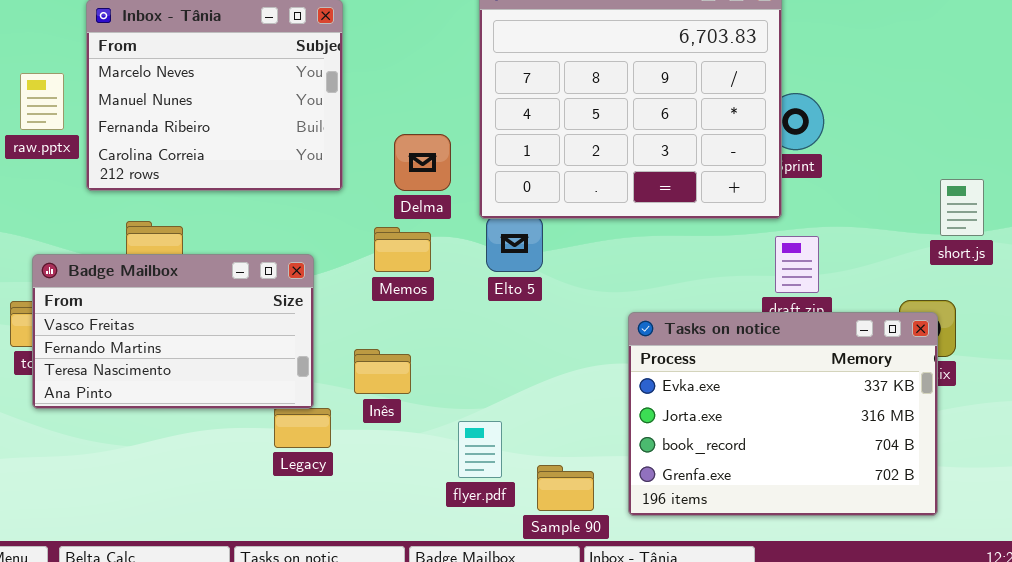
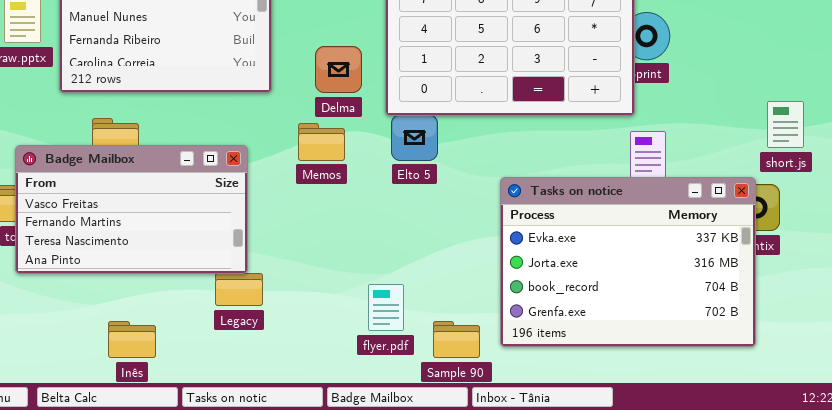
short.js: [940,179,984,236] -> [767,101,804,148], moved
Tasks on notice: [628,312,938,516] -> [500,177,756,347], moved
Inês: [354,349,411,394] -> [108,321,156,358], moved

